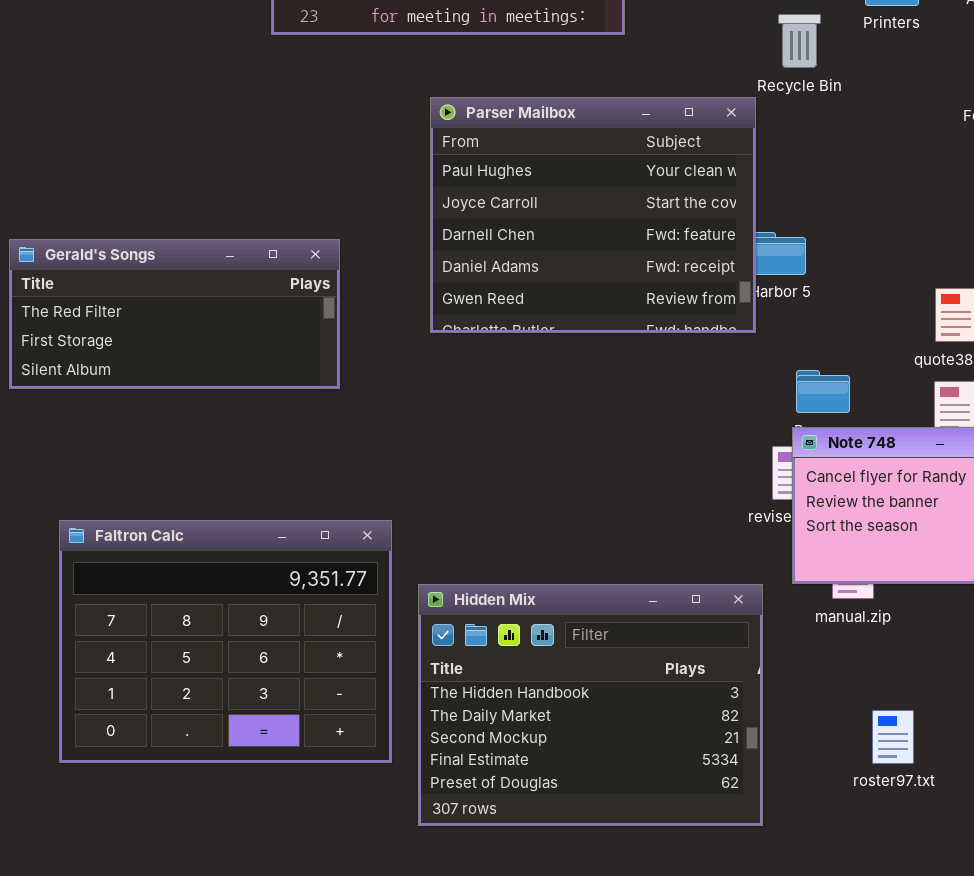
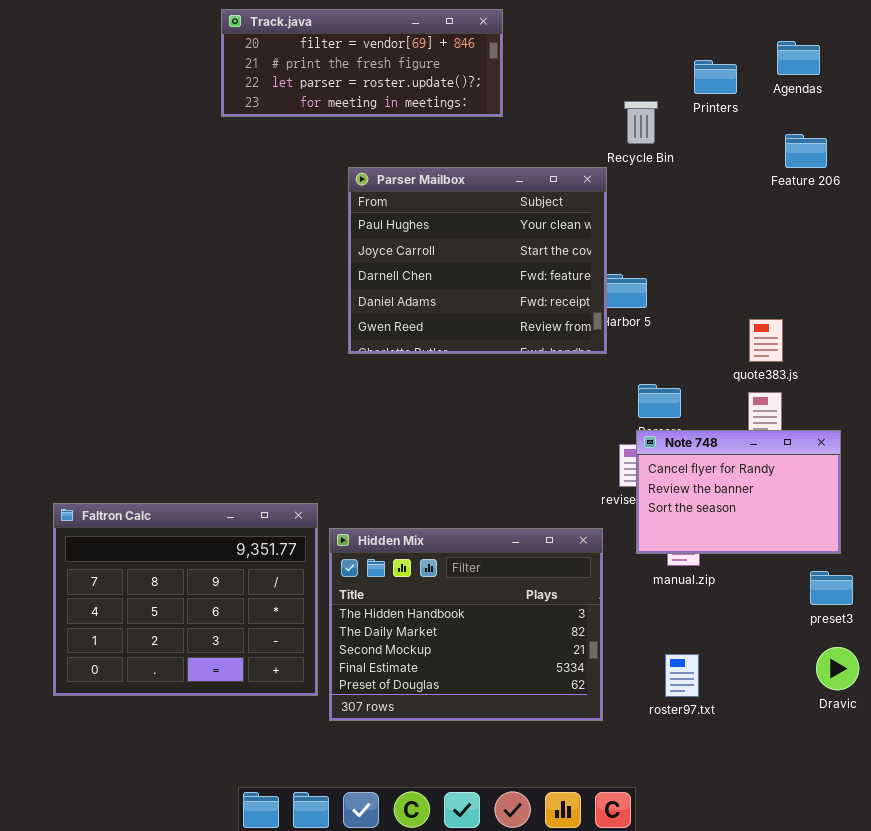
Gerald's Songs: [9,239,340,389] -> none, closed
Hidden Mix: [418,584,763,826] -> [329,528,603,721], moved
roster97.txt: [872,710,914,764] -> [665,654,699,697], moved

